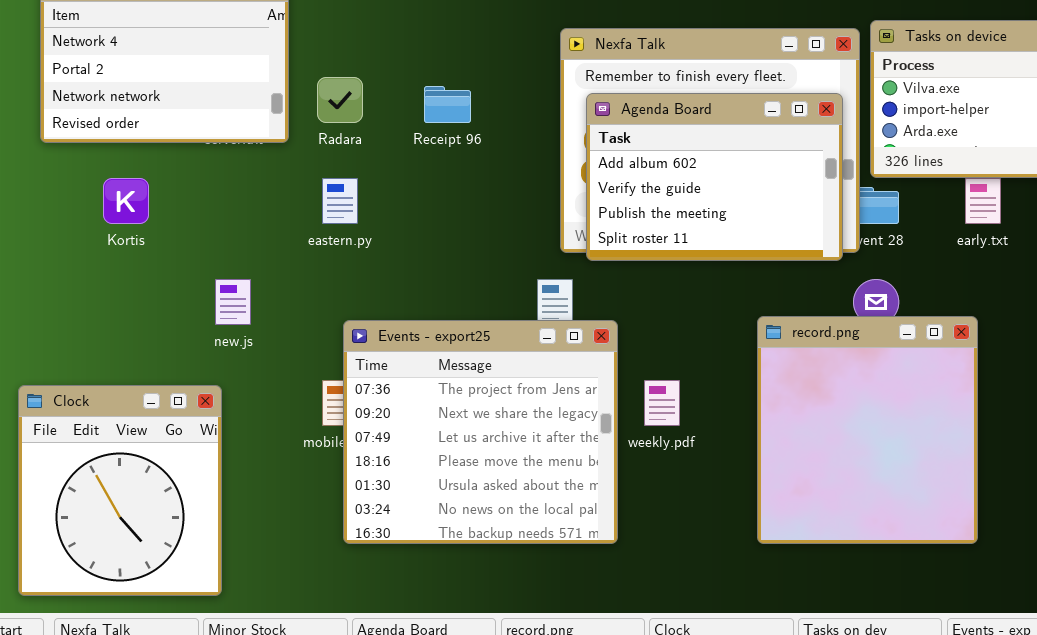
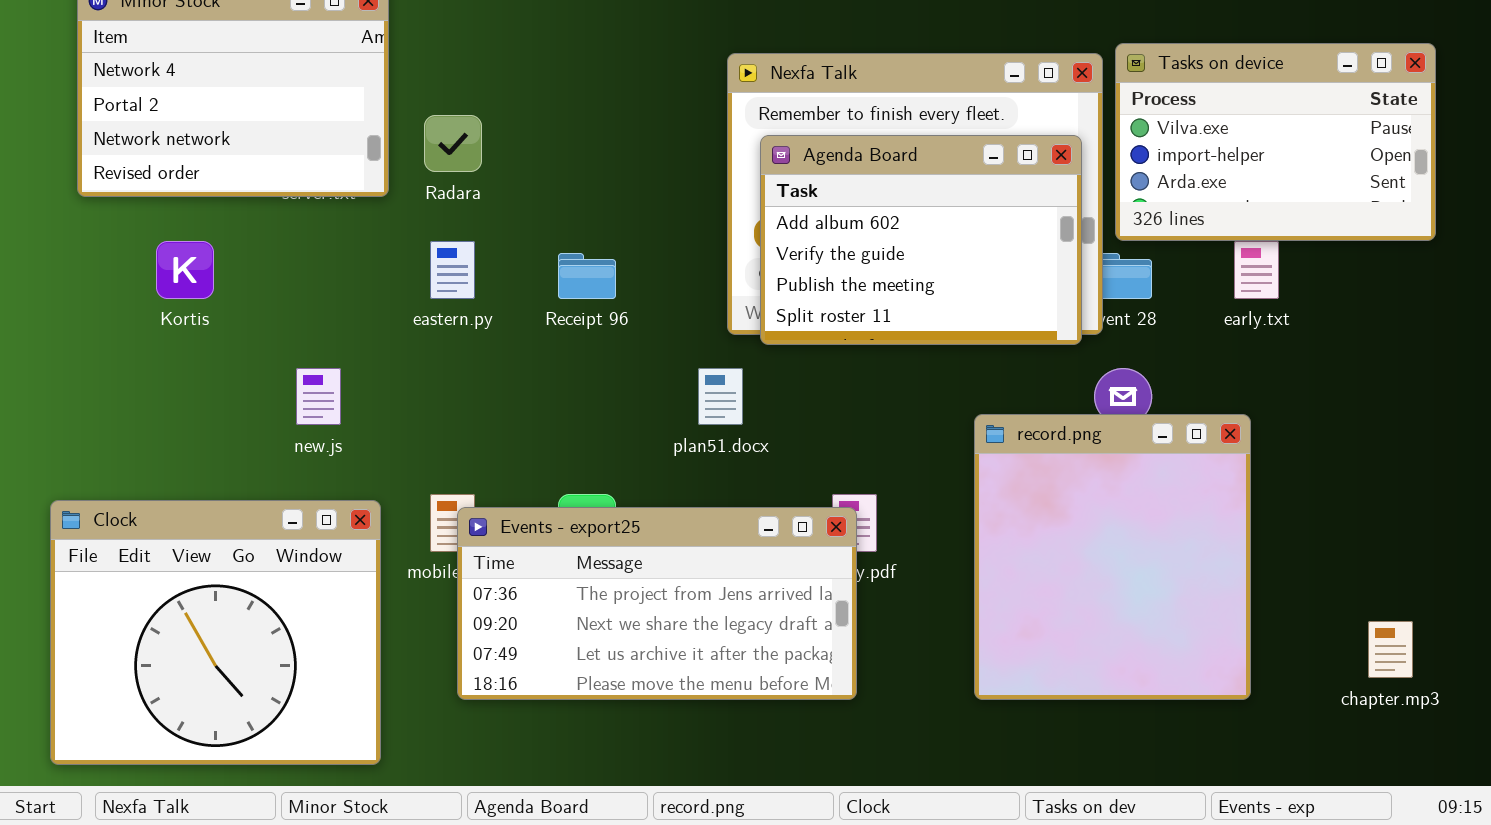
Receipt 96: [424,86,471,123] -> [558,253,616,299], moved
Events - export25: [343,320,618,544] -> [457,507,857,700], resized
Clock: [18,385,222,596] -> [50,500,381,765], resized

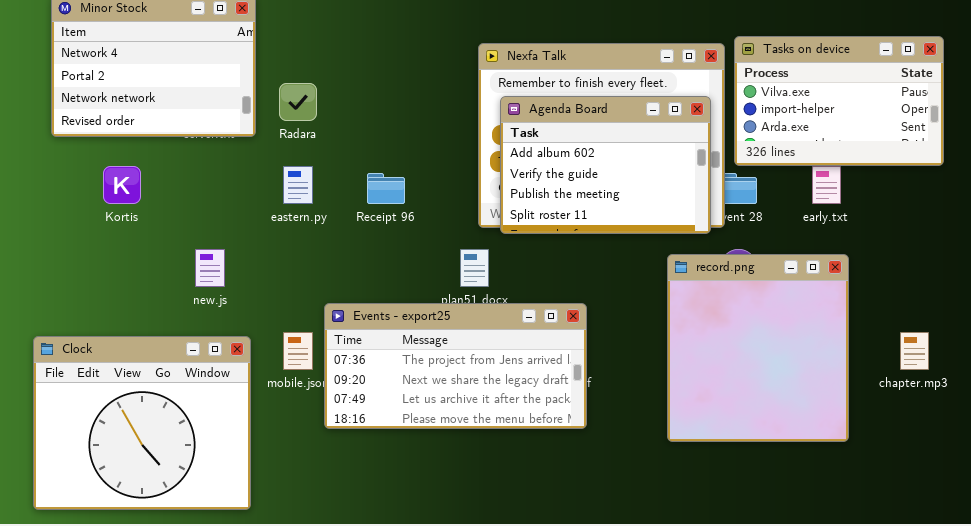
record.png: [974,414,1251,700] -> [667,254,849,442], moved
Events - export25: [457,507,857,700] -> [324,303,587,429], moved
chapter.mp3: [1368,621,1413,678] -> [900,332,929,370], moved

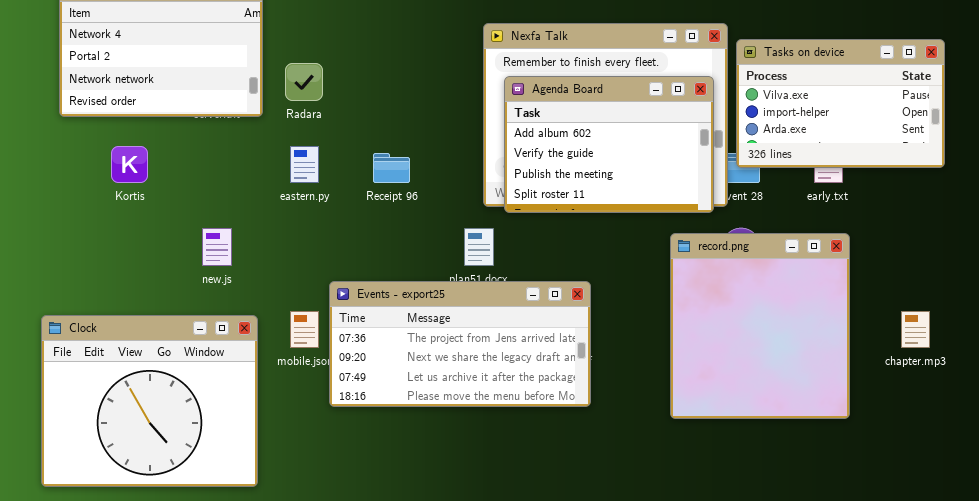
Tasks on device: [734,36,944,166] -> [736,39,945,168], moved

